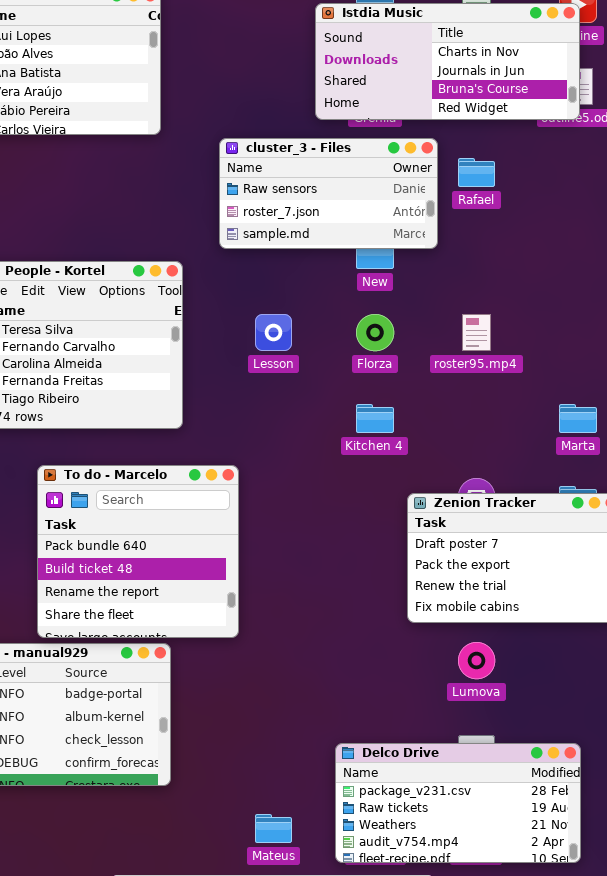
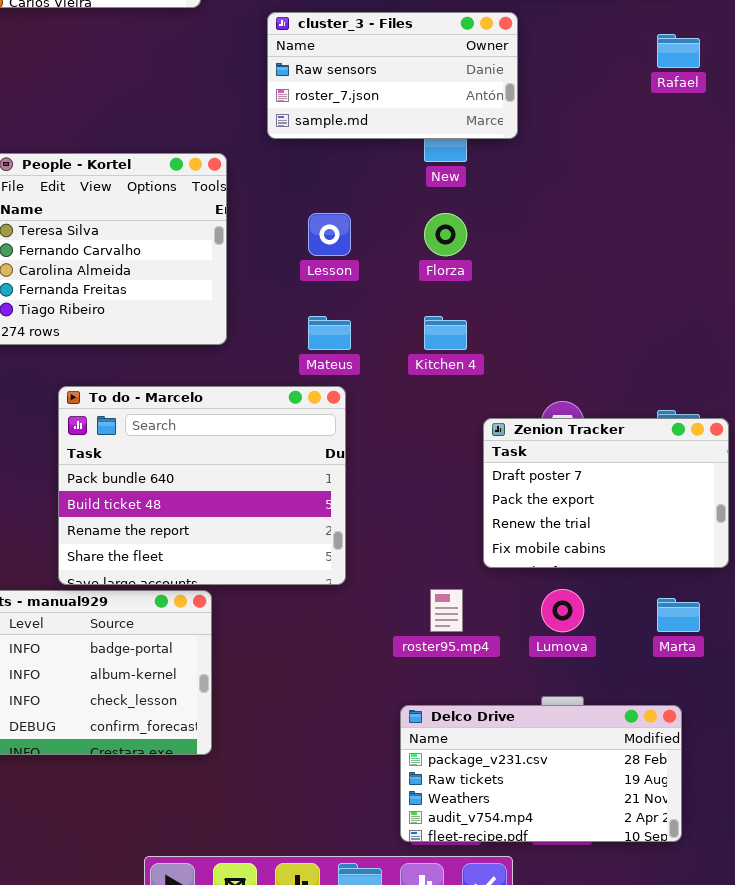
Rafael: [458,158,495,187] -> [657,34,700,68], moved
roster95.mp4: [462,314,491,351] -> [430,589,463,632], moved
Marta: [559,404,597,433] -> [657,598,700,632], moved
To do - Marcelo: [37,465,239,638] -> [58,386,346,585], resized
Mateus: [255,814,292,843] -> [308,316,351,350], moved

